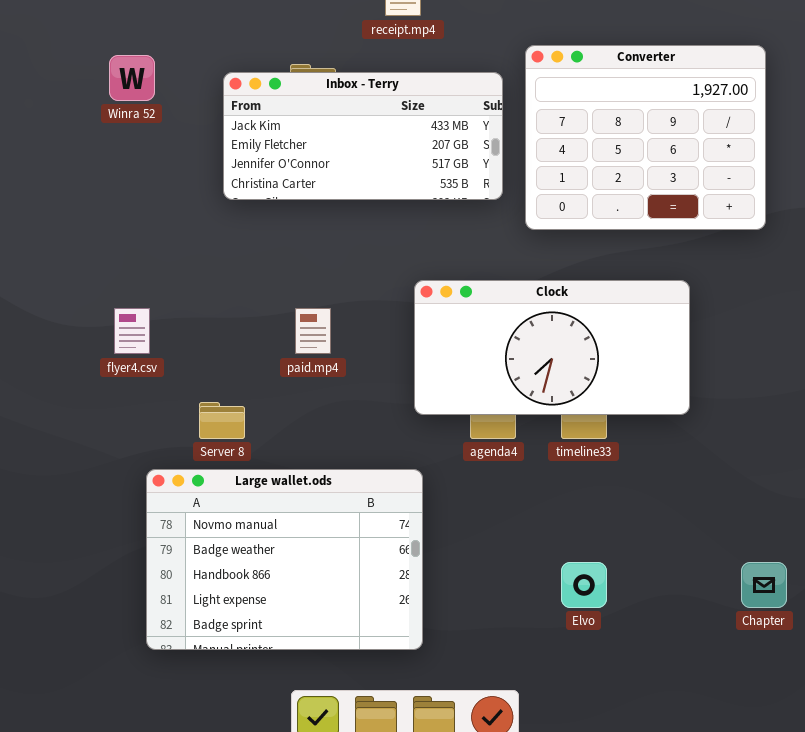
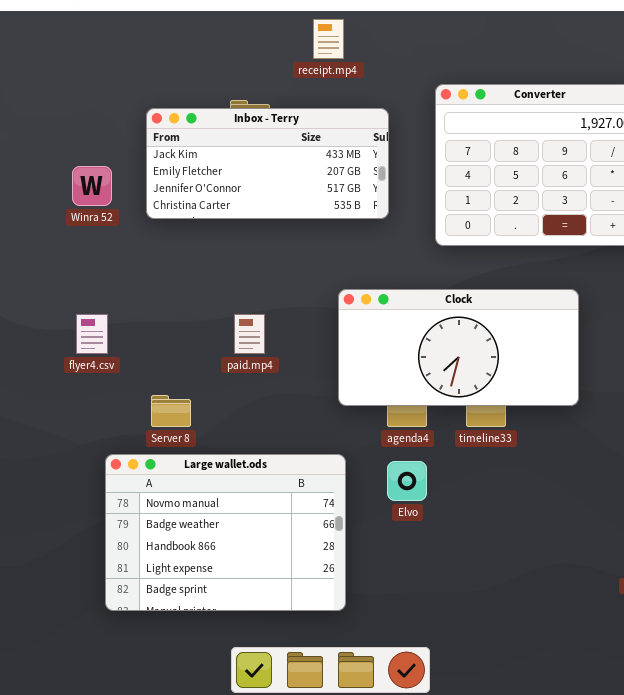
Winra 52: [109,55,155,101] -> [72,166,112,206], moved
Inbox - Terry: [223,72,503,200] -> [146,108,389,219], moved
Elvo: [561,562,607,608] -> [387,461,427,501], moved

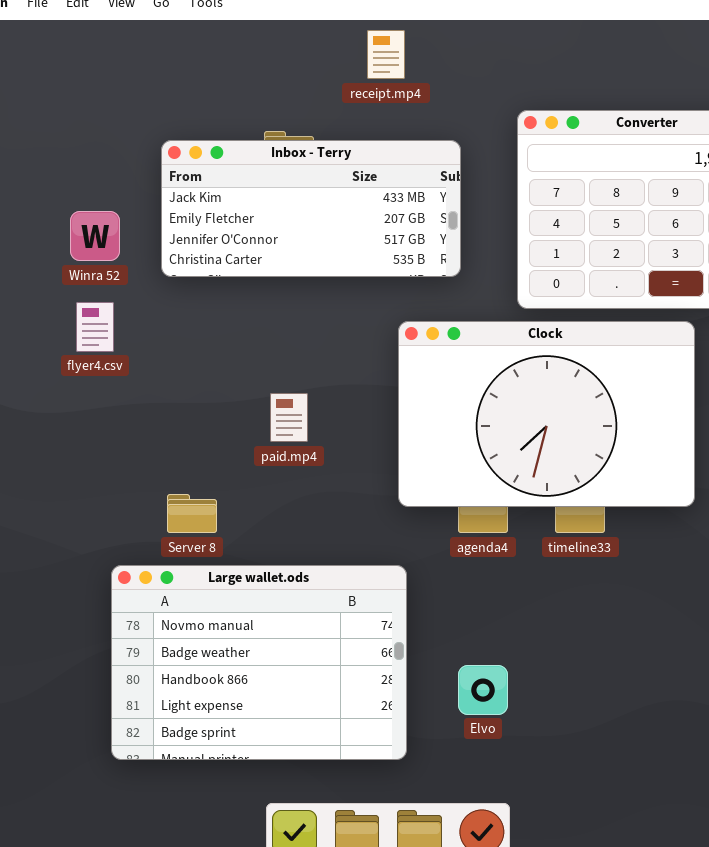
Clock: [338,289,579,406] -> [398,321,695,507], resized
flyer4.csv: [76,314,108,354] -> [76,302,114,352], moved
Elvo: [387,461,427,501] -> [458,665,508,715], moved

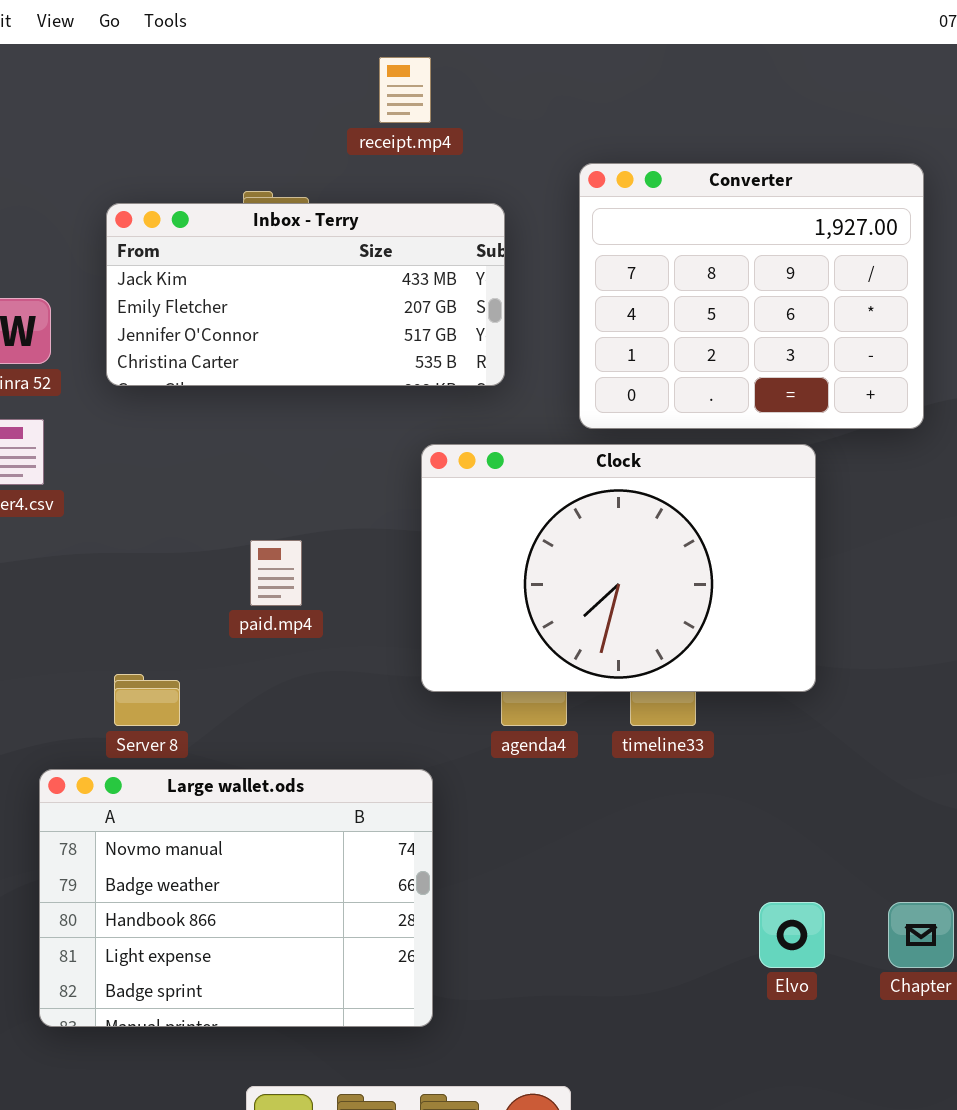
Elvo: [458,665,508,715] -> [759,902,825,968], moved

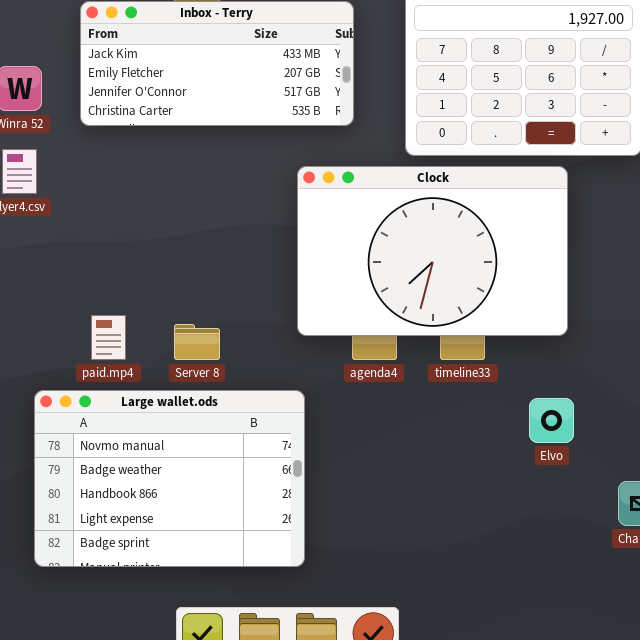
paid.mp4: [250,540,302,606] -> [91,315,126,360], moved
Server 8: [114,674,180,726] -> [174,324,220,360], moved
Elvo: [759,902,825,968] -> [529,398,574,443], moved

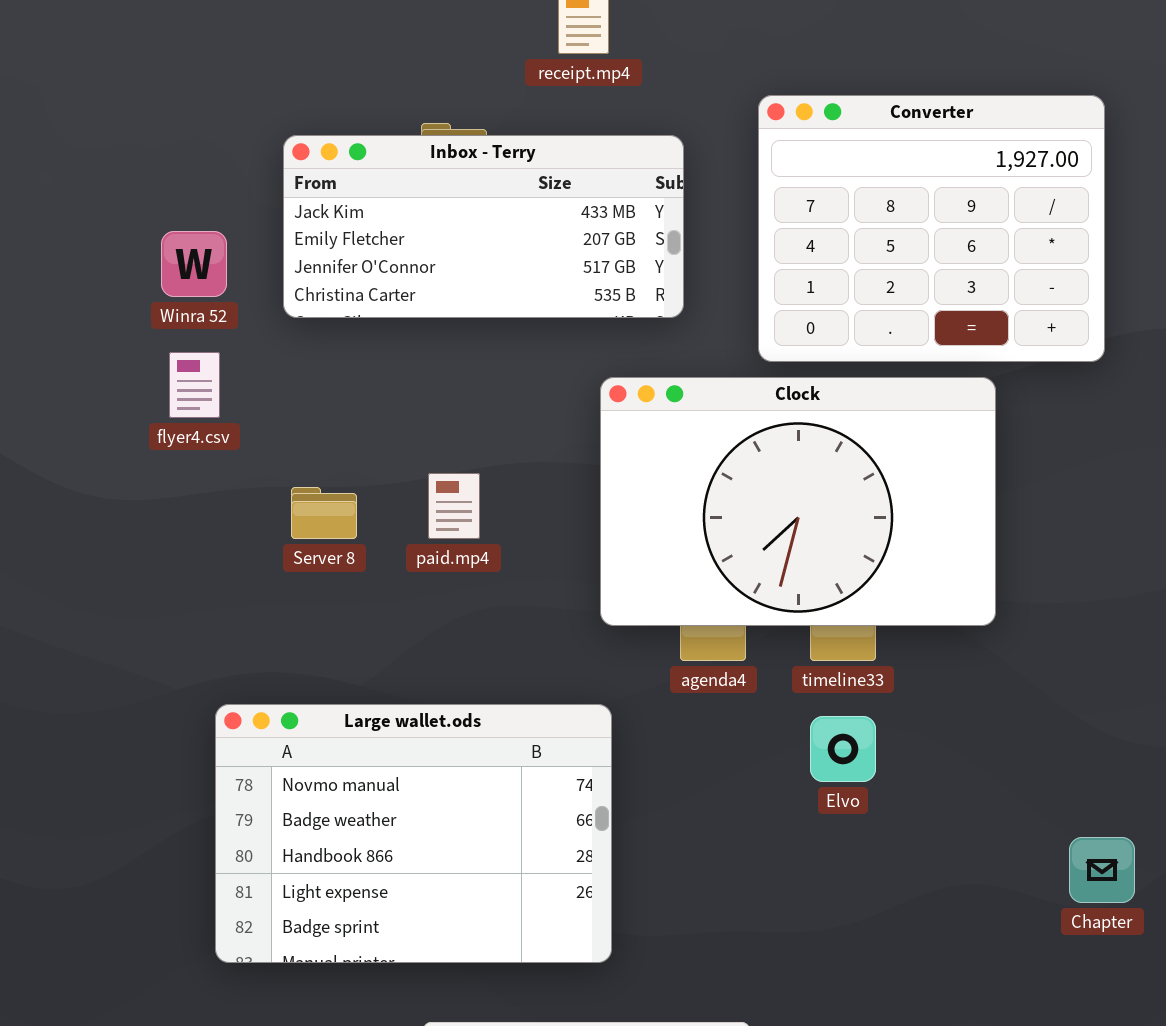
paid.mp4: [91,315,126,360] -> [428,473,480,539], moved
Server 8: [174,324,220,360] -> [291,487,357,539], moved
Elvo: [529,398,574,443] -> [810,716,876,782], moved

